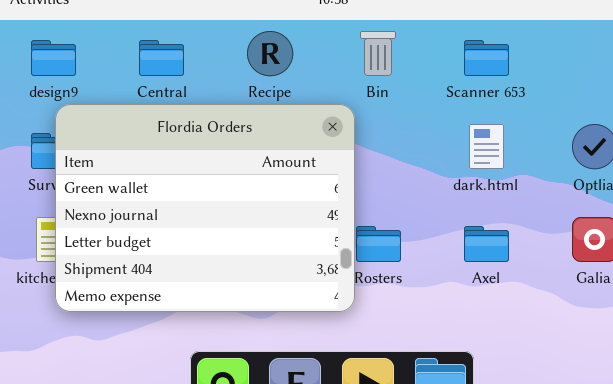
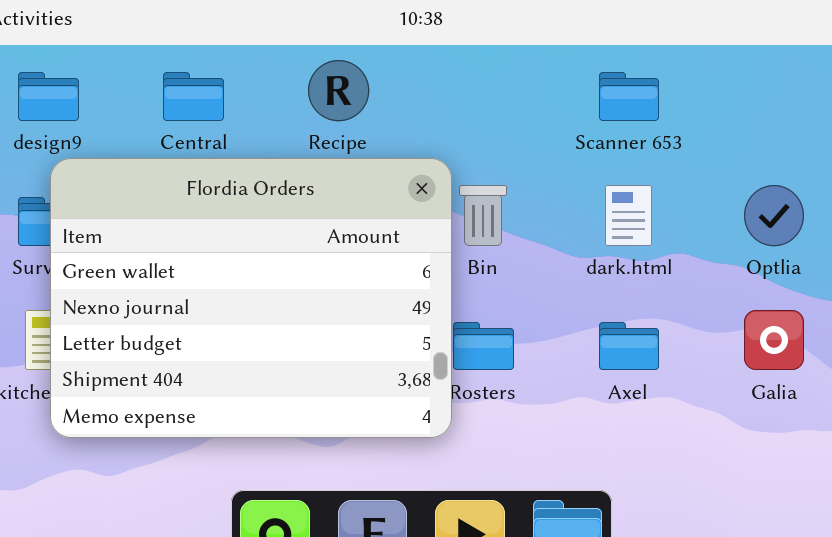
Bin: [360,31,396,76] -> [459,185,507,246], moved

